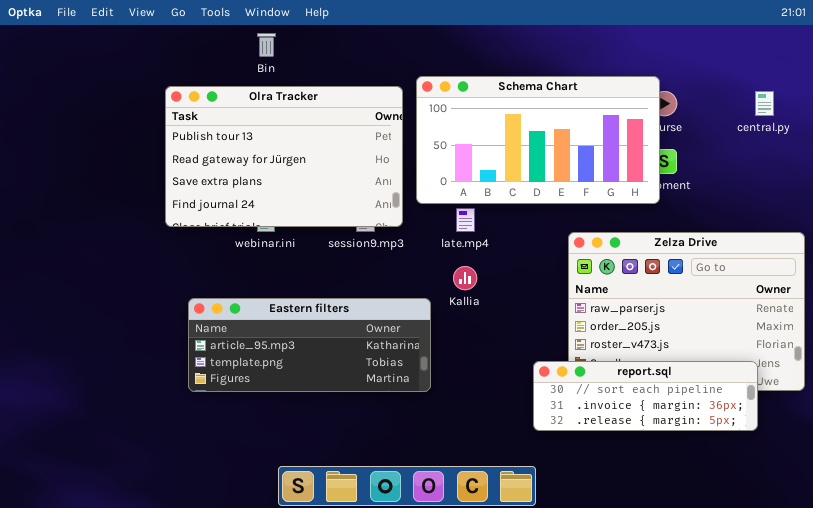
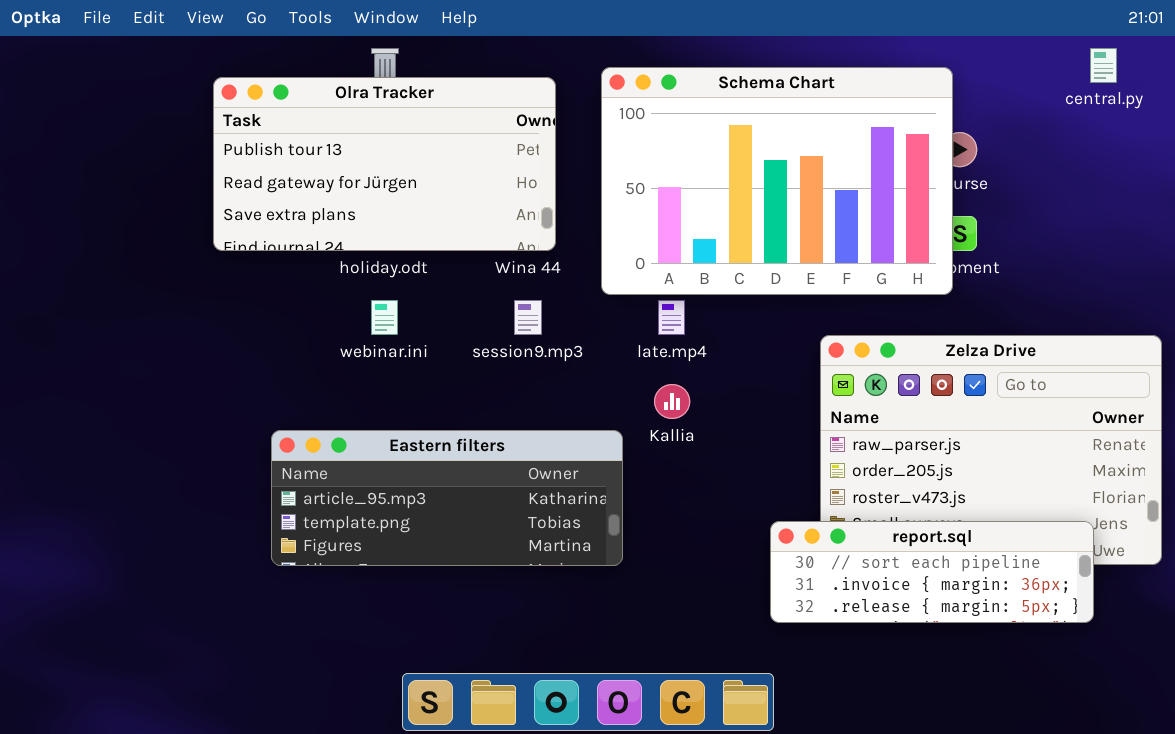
Schema Chart: [416,76,660,204] -> [601,67,953,295], resized
Olra Tracker: [165,86,403,227] -> [213,77,556,251], moved, resized
central.py: [755,91,774,116] -> [1090,48,1117,83], moved

